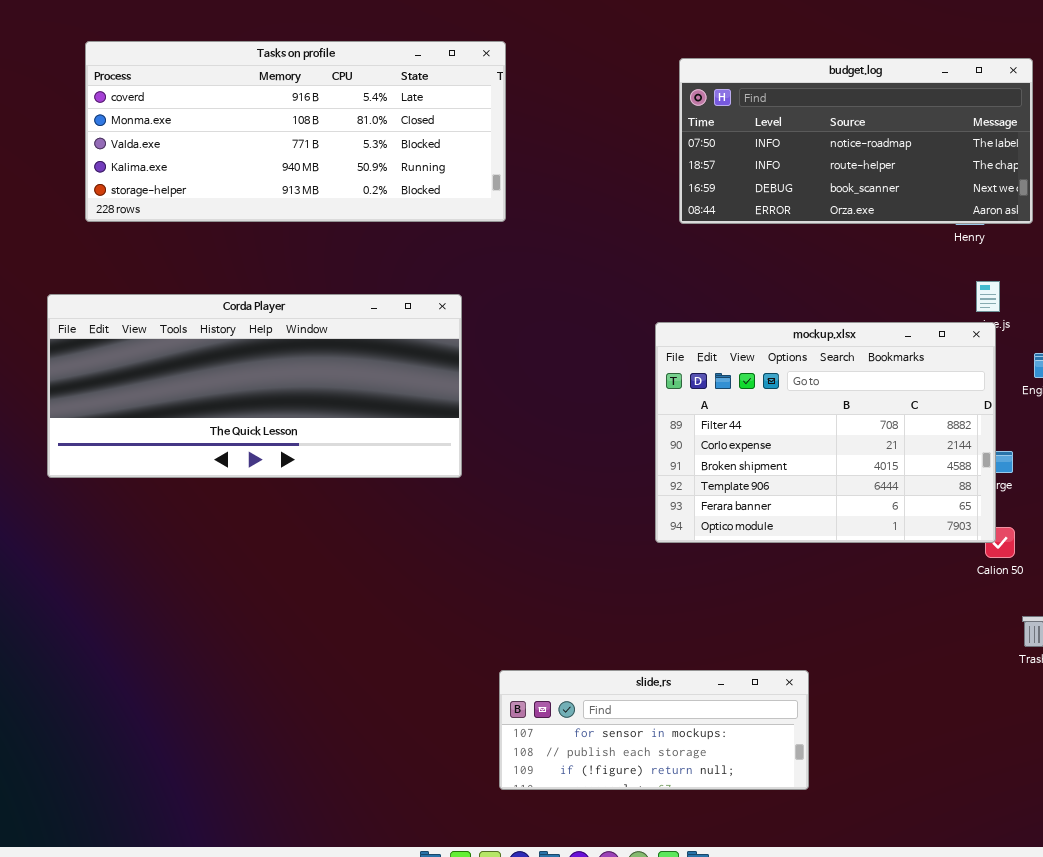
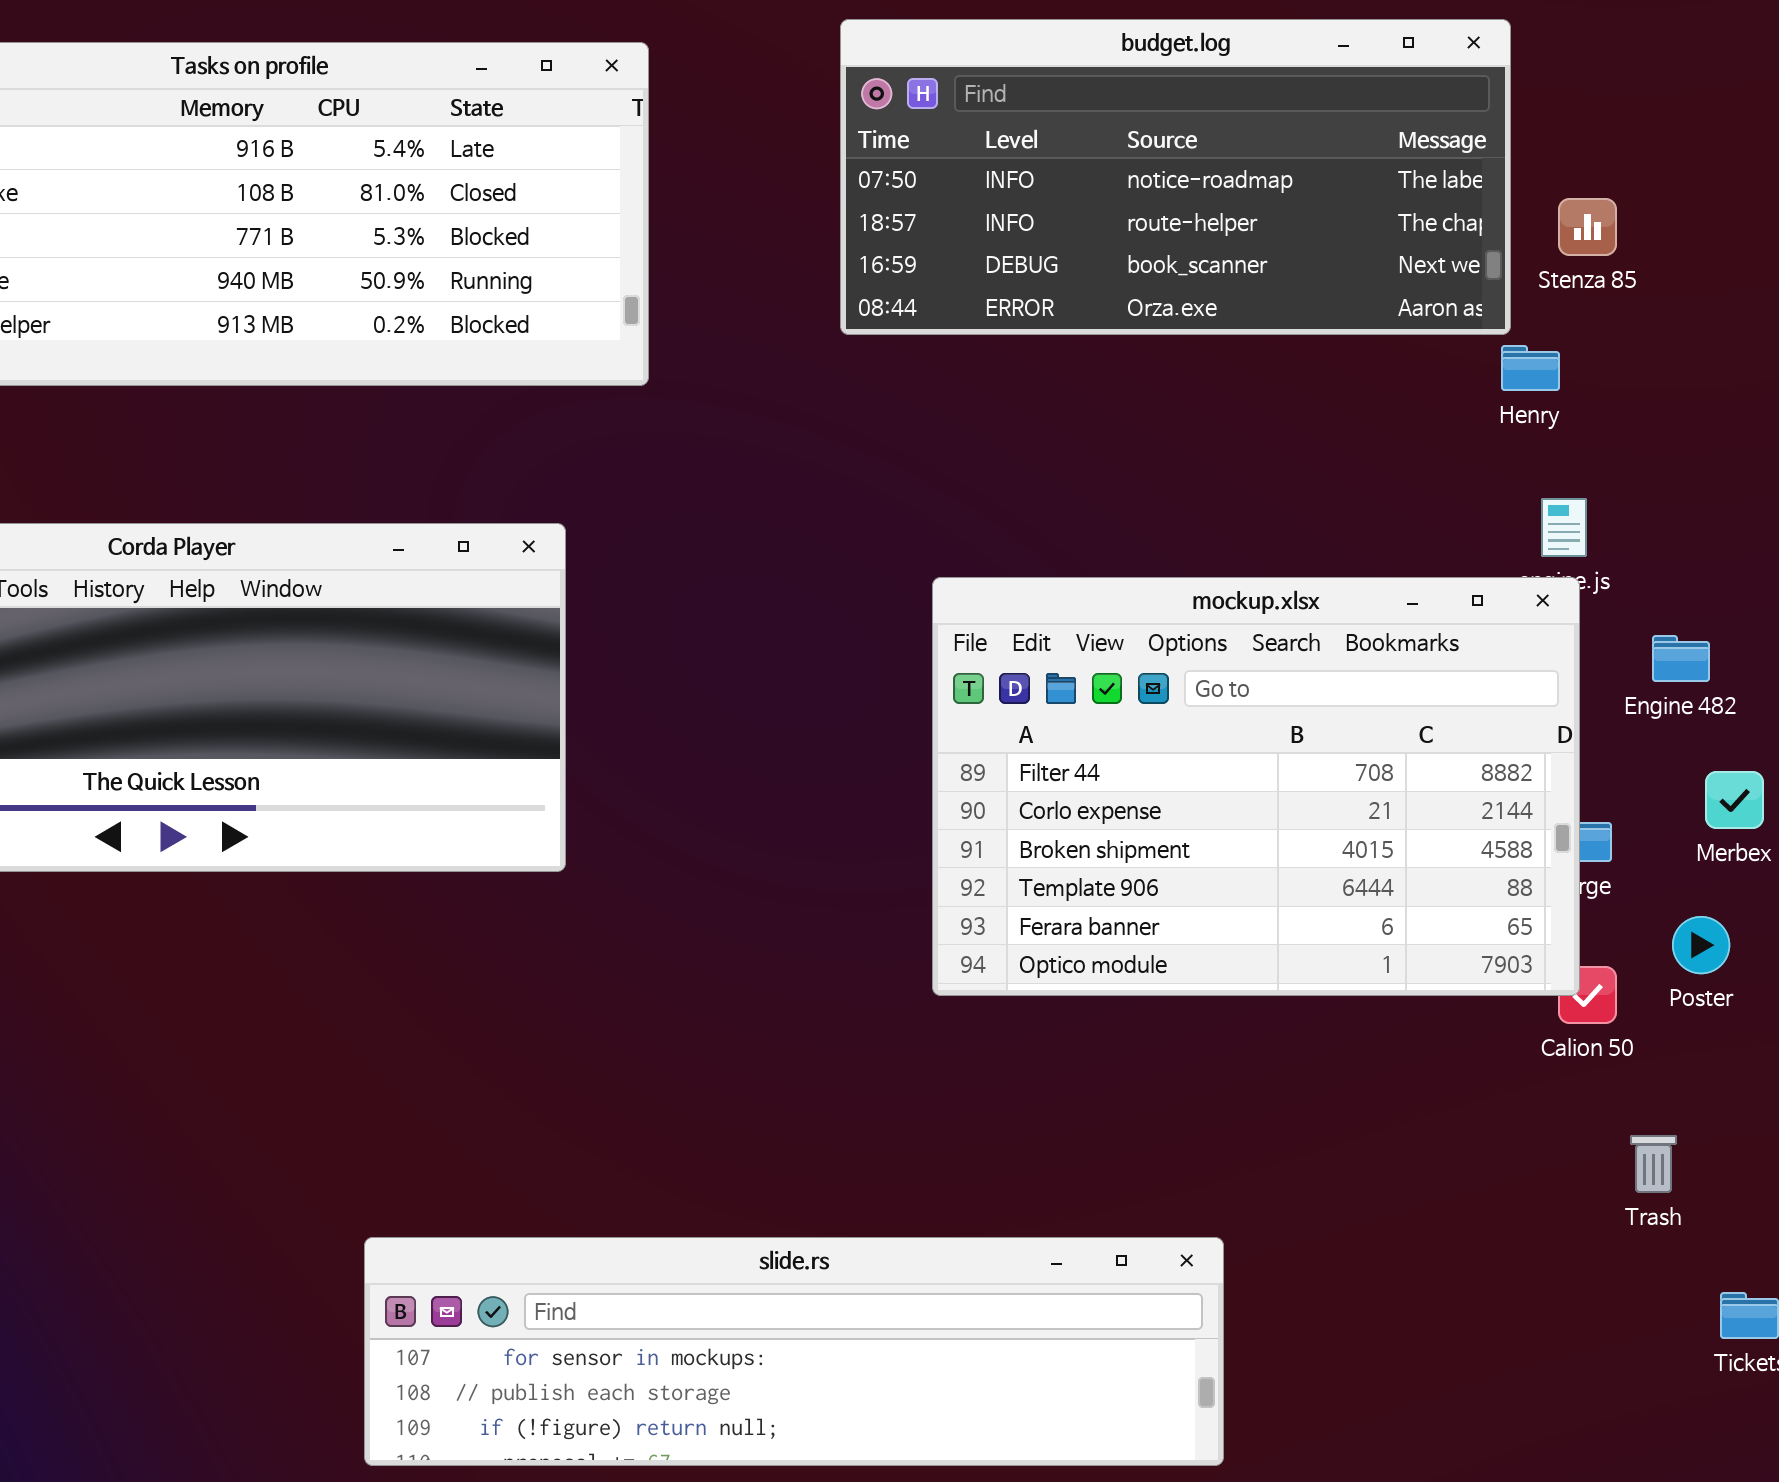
budget.log: [679,58,1033,224] -> [840,19,1511,335], moved
slide.rs: [499,670,809,790] -> [364,1237,1224,1466], resized

